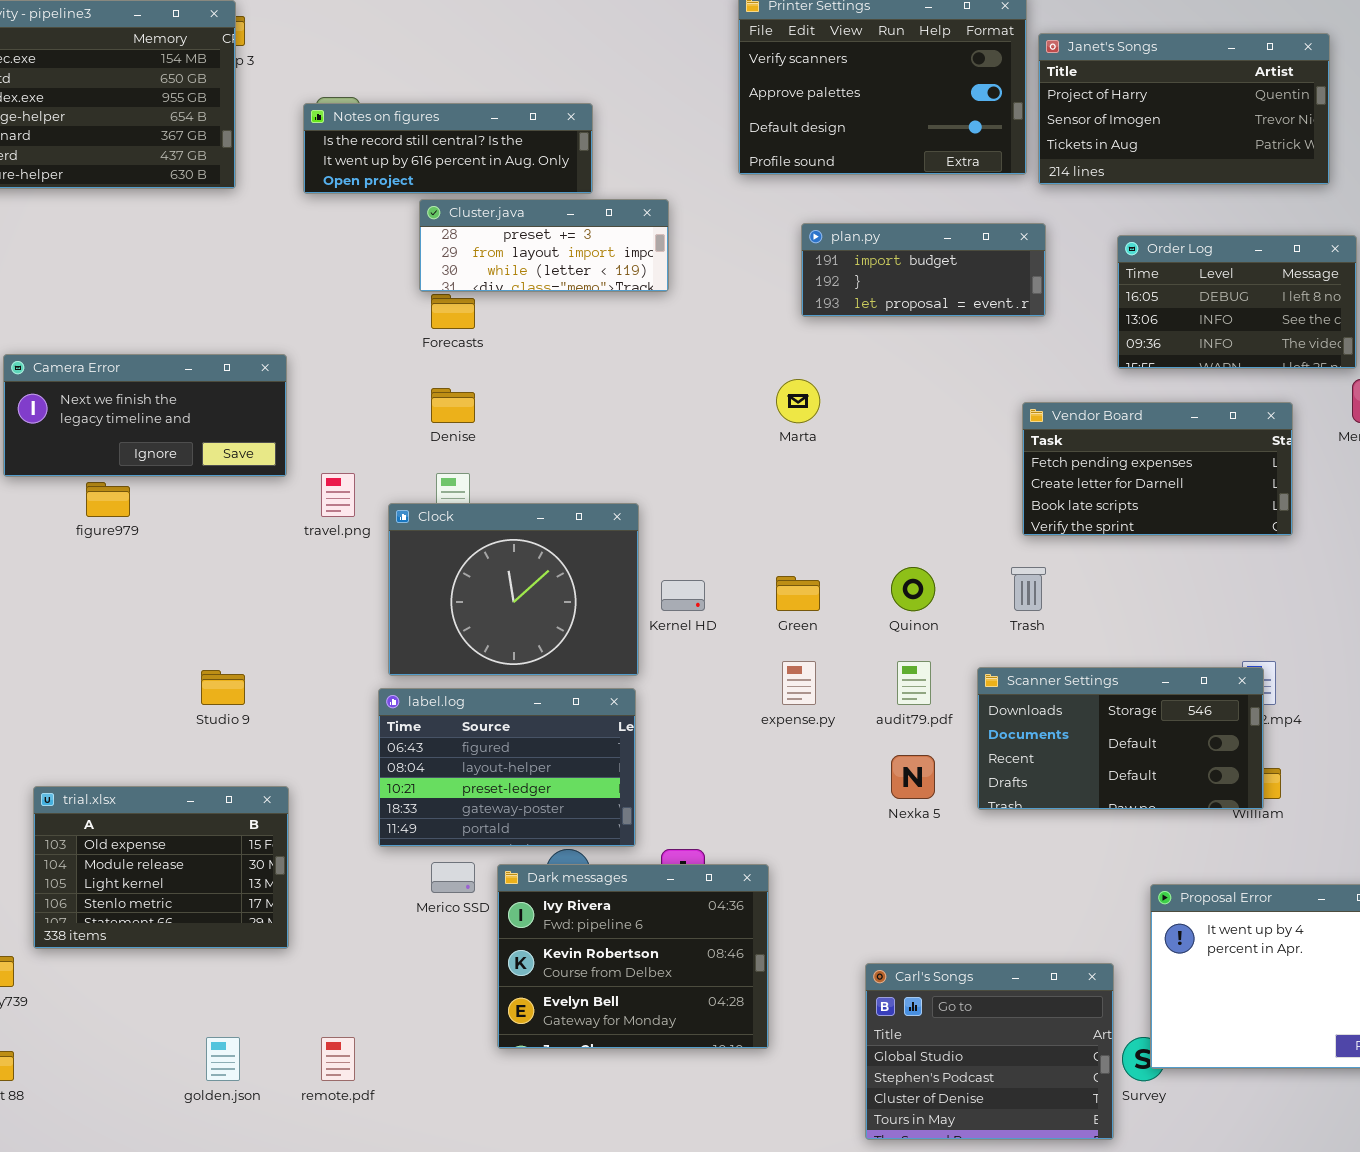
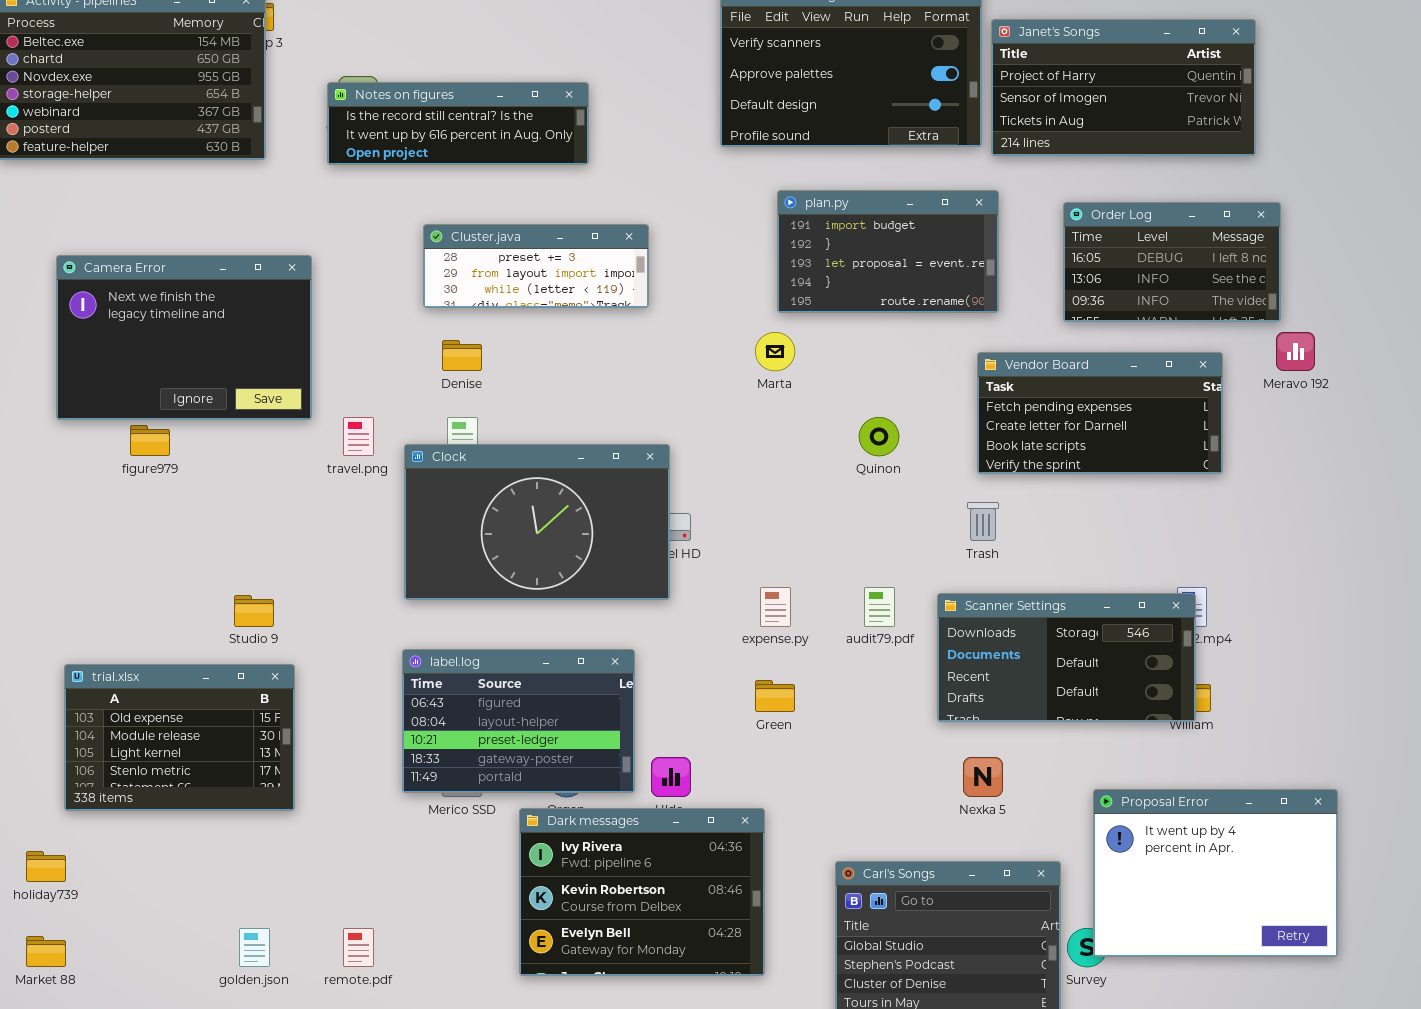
Cluster.java: [419,199,669,292] -> [423,224,649,308], moved
plan.py: [801,223,1046,317] -> [777,190,999,313], resized
Camera Error: [3,354,287,477] -> [56,255,312,420], resized
Clock: [388,503,639,676] -> [404,444,670,600], resized
Quinon: [891,567,935,611] -> [859,417,899,456], moved
Green: [776,576,820,611] -> [755,680,795,712], moved
label.log: [378,688,636,847] -> [402,649,635,793], moved
Nexka 5: [891,755,935,799] -> [963,757,1003,797], moved
trial.xlsx: [33,786,289,949] -> [64,664,295,811], moved
Dark messages: [497,864,769,1049] -> [519,808,765,976], moved

